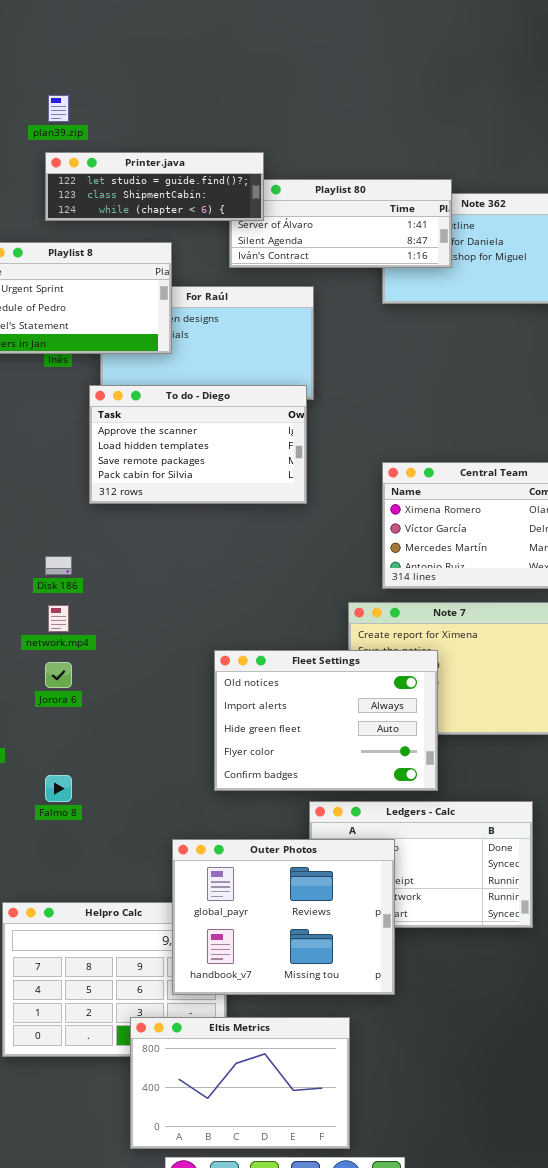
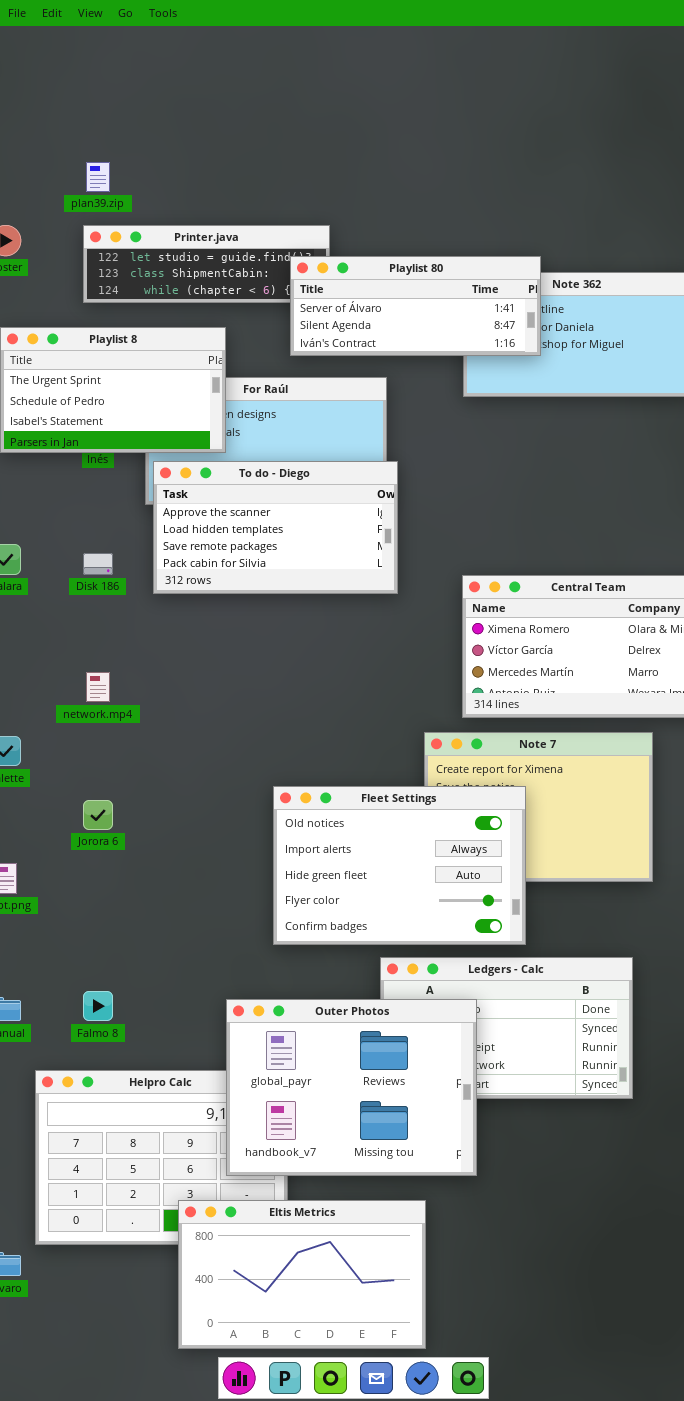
Playlist 80: [229,179,452,268] -> [290,256,541,356], raised
To do - Diego: [89,385,307,504] -> [153,461,398,594], moved
Disk 186: [45,556,72,575] -> [83,553,113,575], moved
network.mp4: [48,605,69,632] -> [86,672,110,702], moved
Falmo 8: [45,775,72,802] -> [83,991,113,1021], moved

